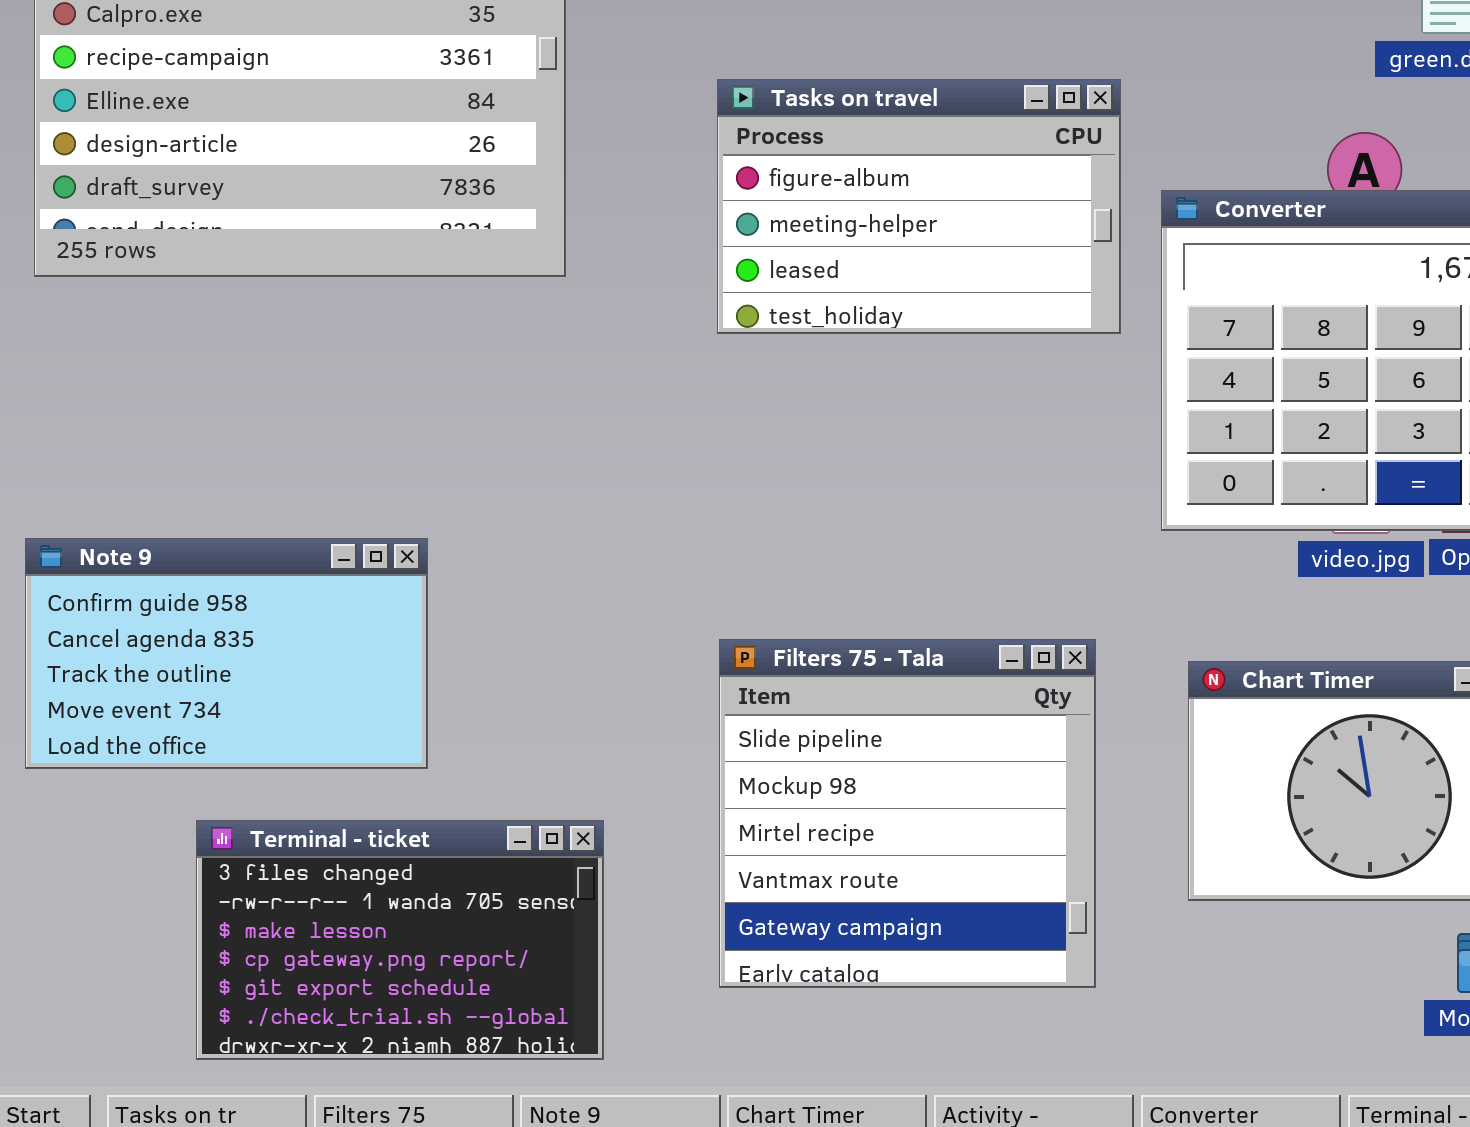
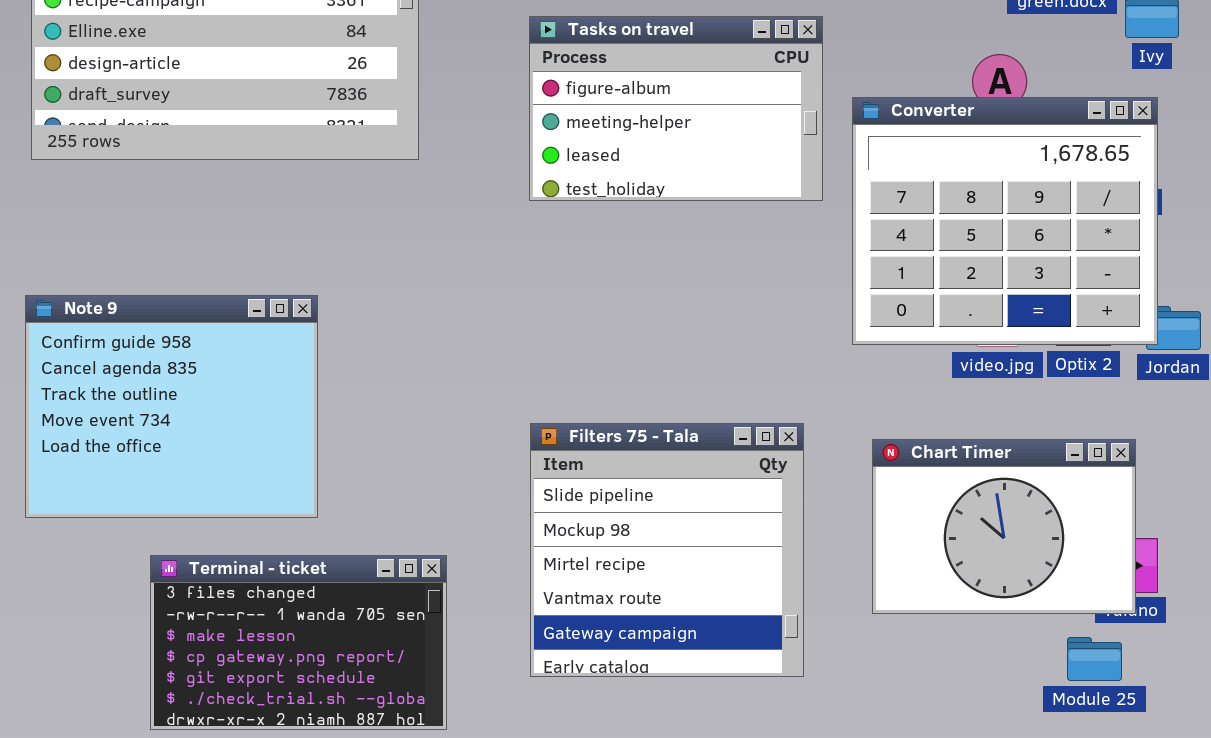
Note 9: [25,538,428,769] -> [25,295,318,518], resized

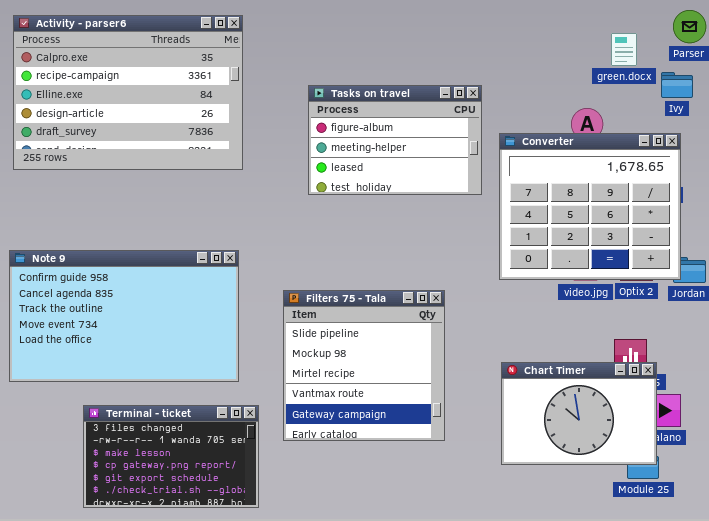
Note 9: [25,295,318,518] -> [9,250,239,382], resized
Filters 75 - Tala: [530,423,804,677] -> [283,290,445,441], moved
Chart Timer: [872,439,1136,614] -> [501,362,657,465], moved

